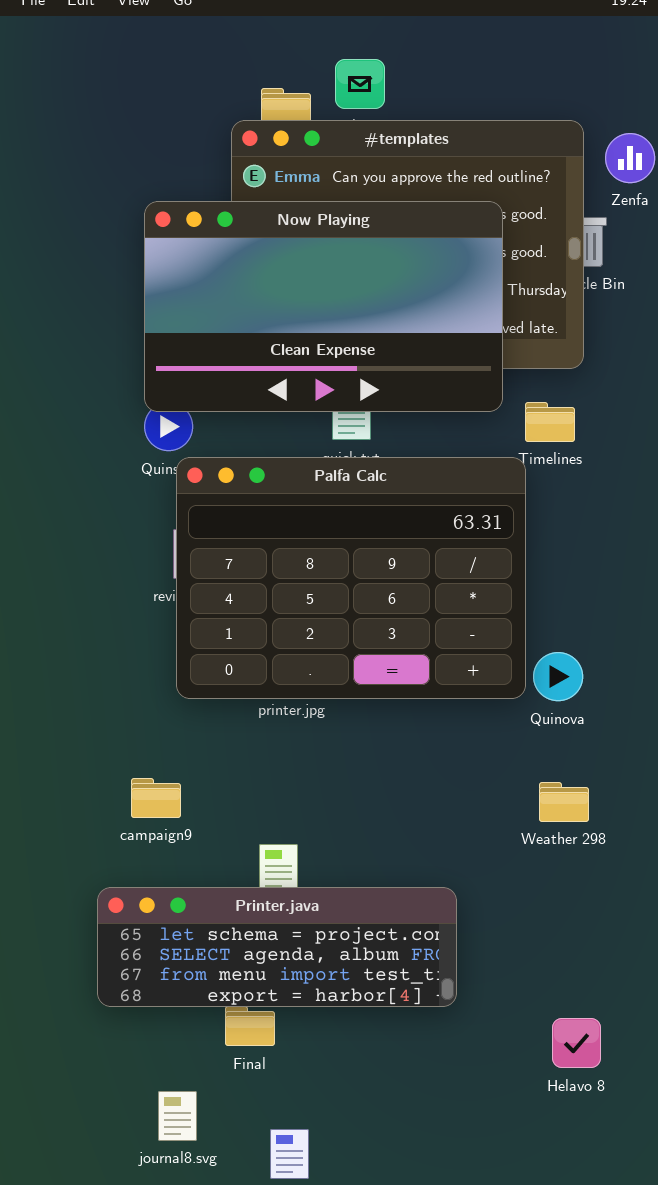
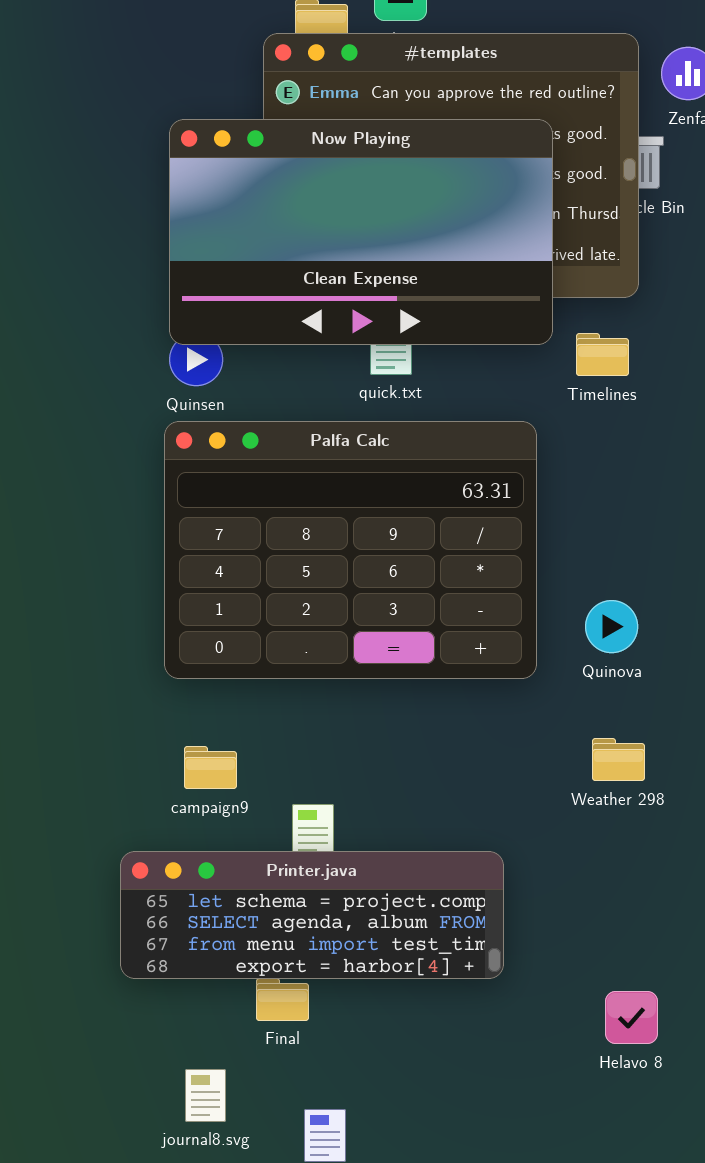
Palfa Calc: [176,457,526,699] -> [164,421,537,679], moved
campaign9: [131,778,181,818] -> [184,746,237,789], moved

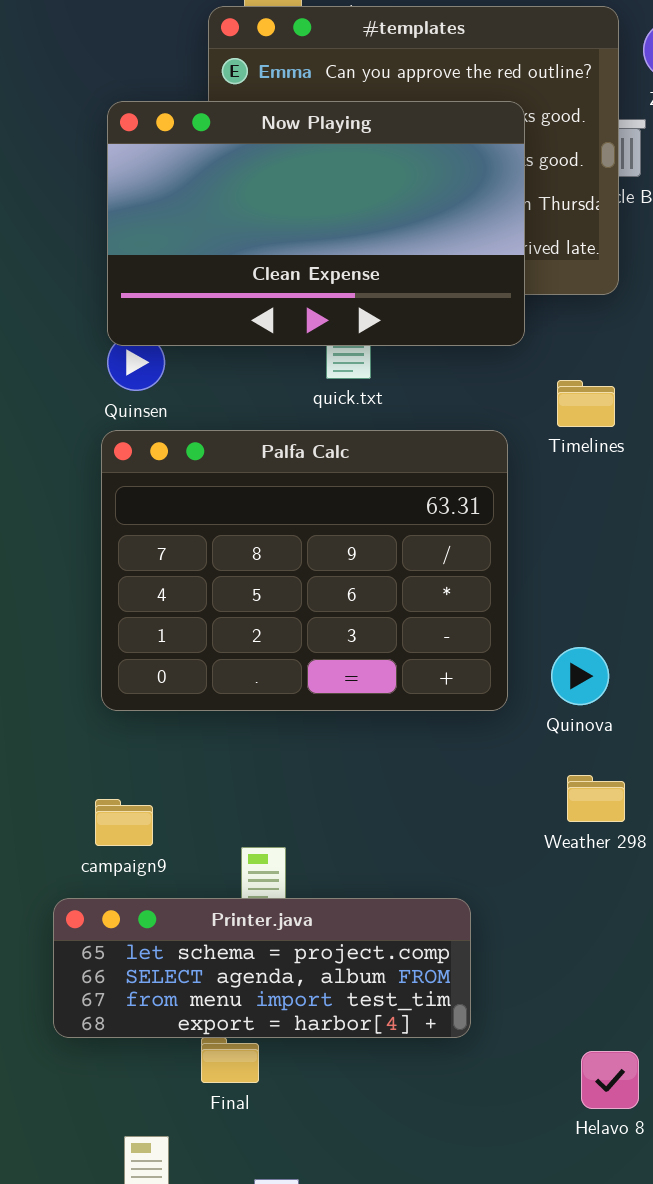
Timelines: [576,333,629,376] -> [557,380,615,427], moved
Quinova: [585,600,638,653] -> [551,647,609,705], moved
campaign9: [184,746,237,789] -> [95,799,153,846], moved

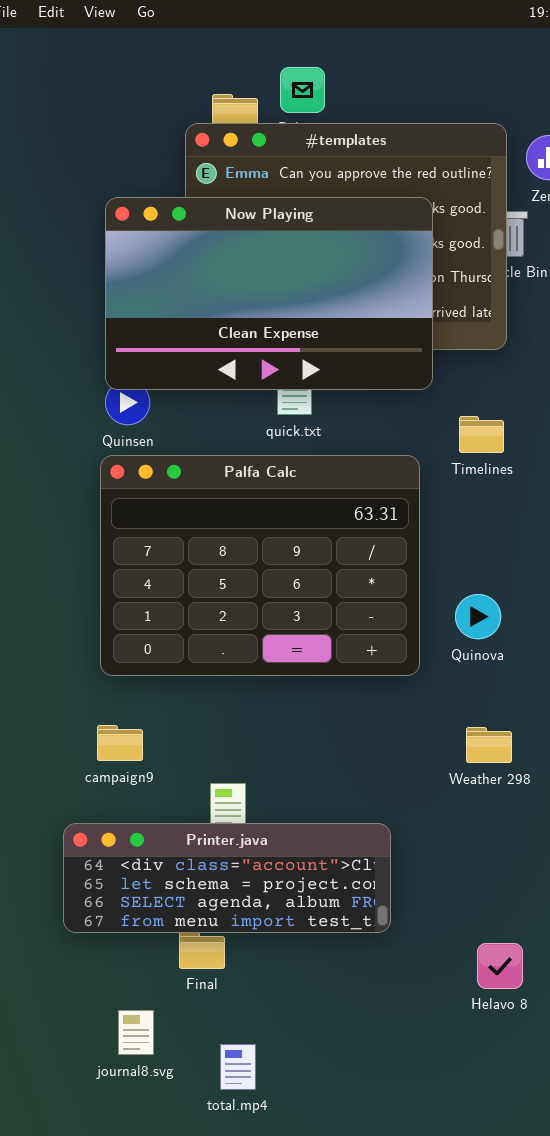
Quinova: [551,647,609,705] -> [455,594,501,639], moved
campaign9: [95,799,153,846] -> [97,725,143,761], moved
Printer.java: [53,898,471,1038] -> [63,823,391,933], scrolled up 1 row

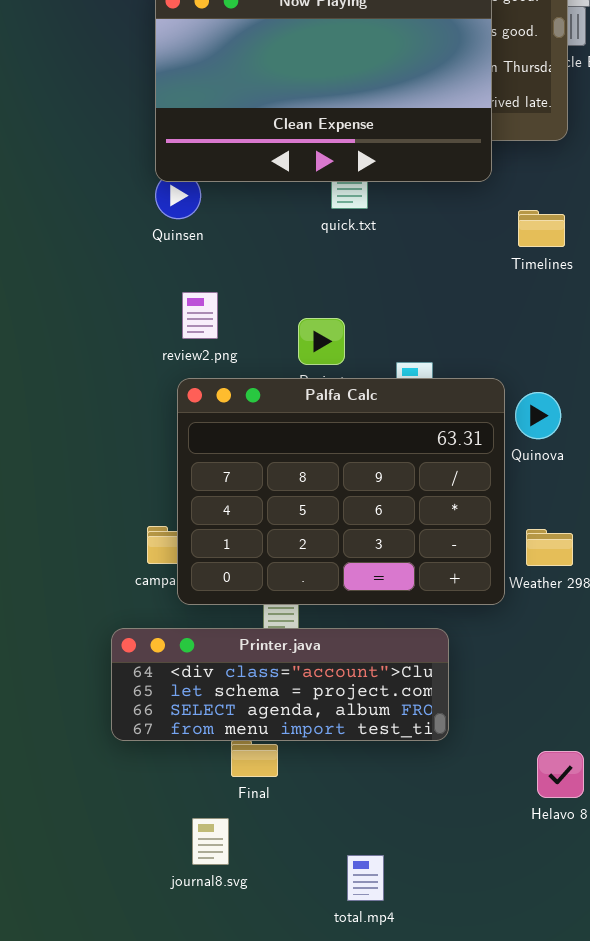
Palfa Calc: [100,455,420,676] -> [177,378,505,605], moved
journal8.svg: [118,1010,154,1055] -> [192,818,229,865], moved
total.mp4: [220,1044,256,1090] -> [347,855,384,901], moved

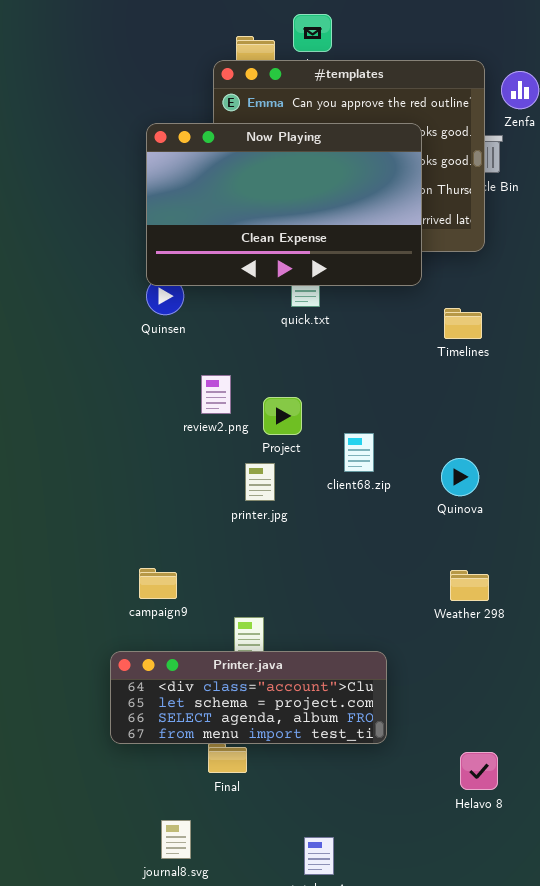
review2.png: [182,292,218,339] -> [201,375,231,414], moved
Palfa Calc: [177,378,505,605] -> none, closed
journal8.svg: [192,818,229,865] -> [161,820,191,859], moved

